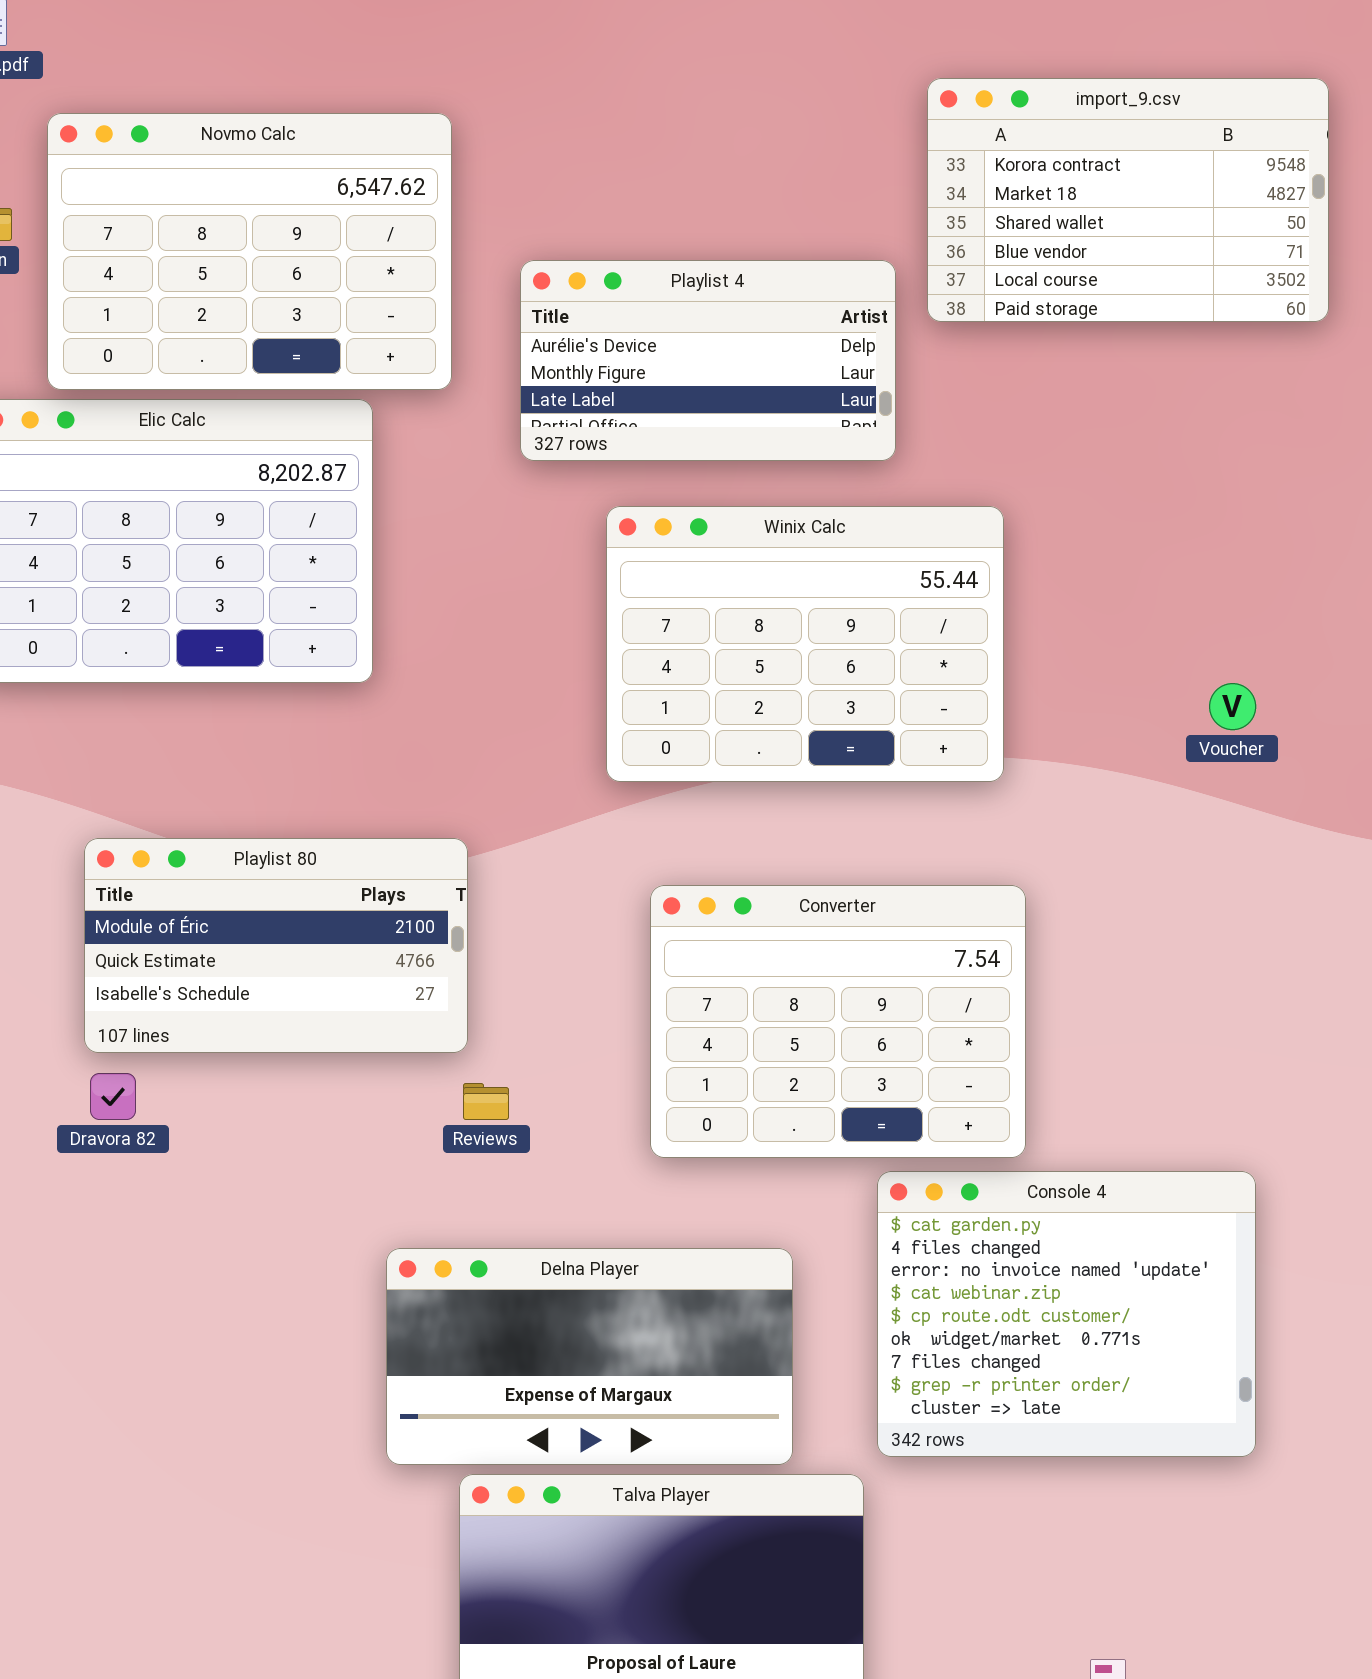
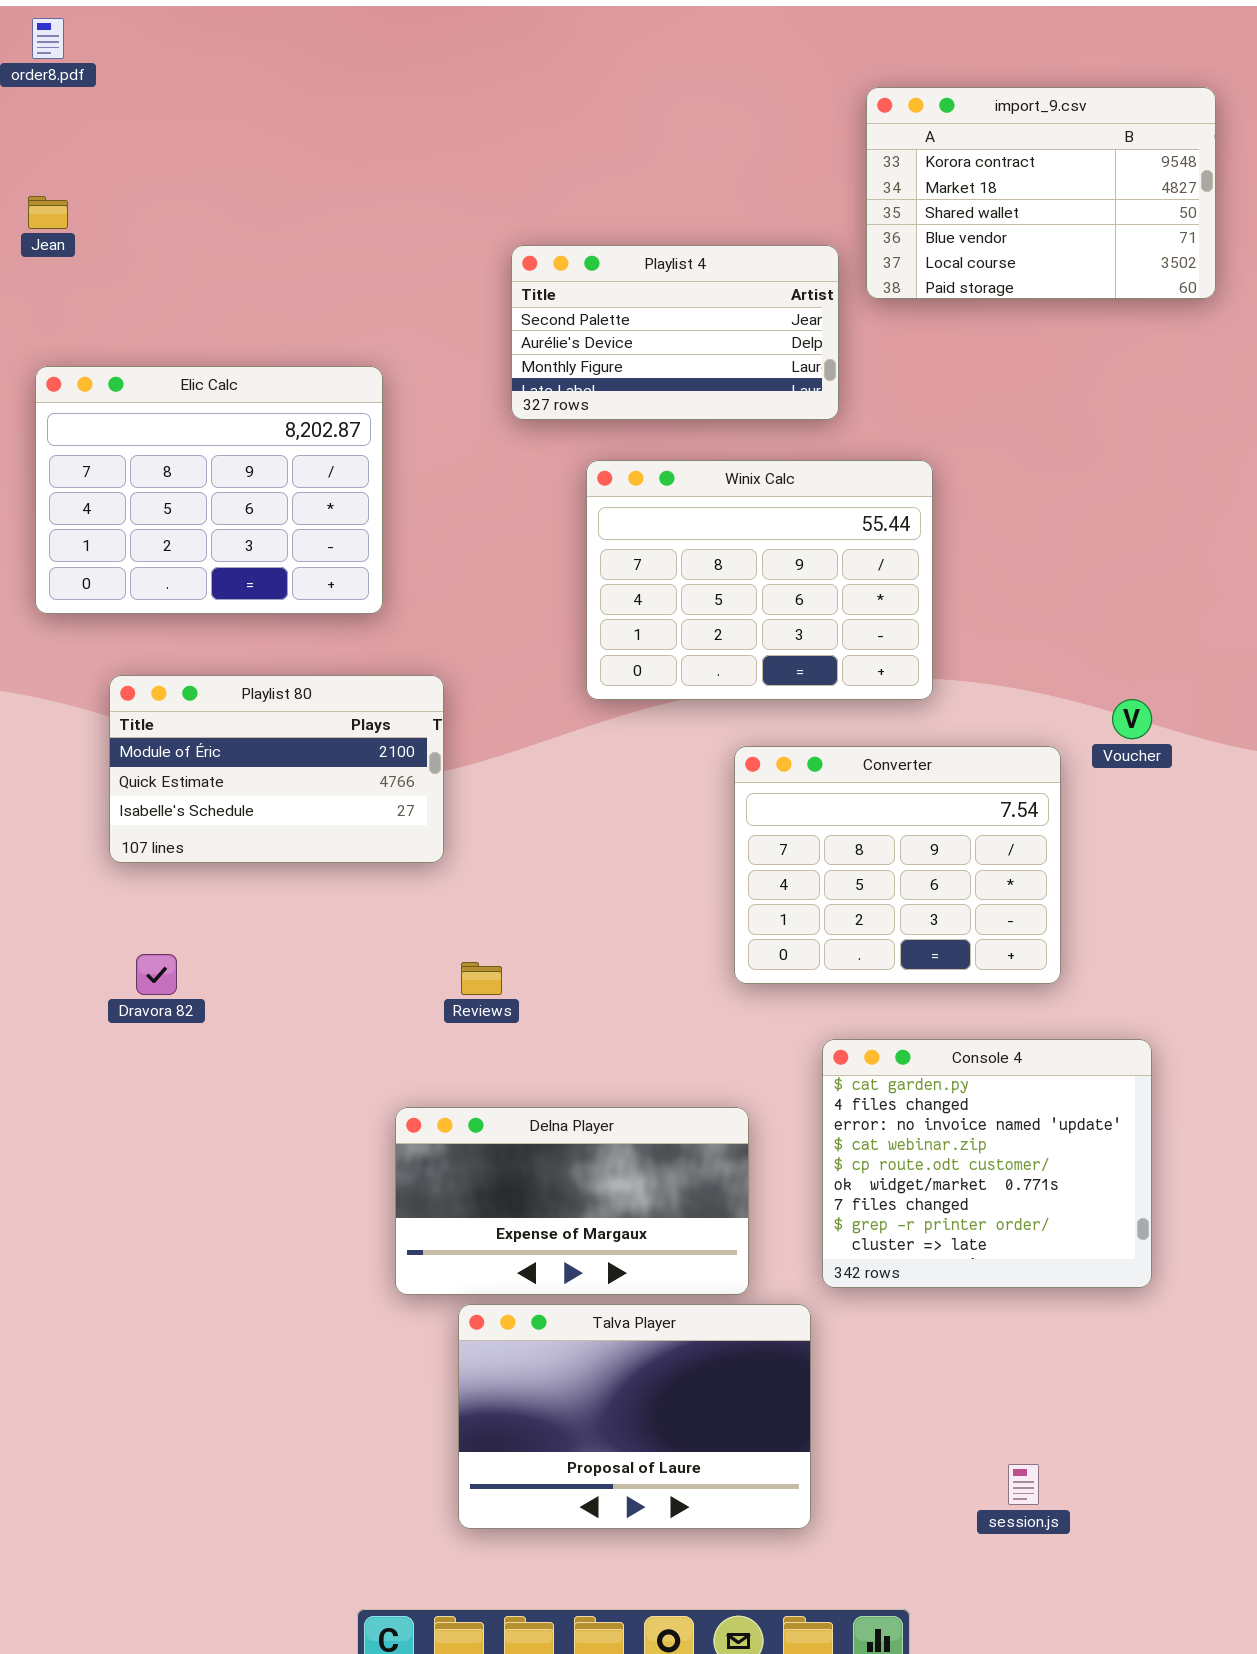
Novmo Calc: [47,113,452,390] -> none, closed
Playlist 4: [520,260,896,461] -> [511,245,839,420], scrolled up 1 row
Voucher: [1209,683,1256,730] -> [1112,699,1152,739], moved
Playlist 80: [84,838,468,1053] -> [109,675,444,863], moved
Converter: [650,885,1026,1158] -> [734,746,1061,984], moved

